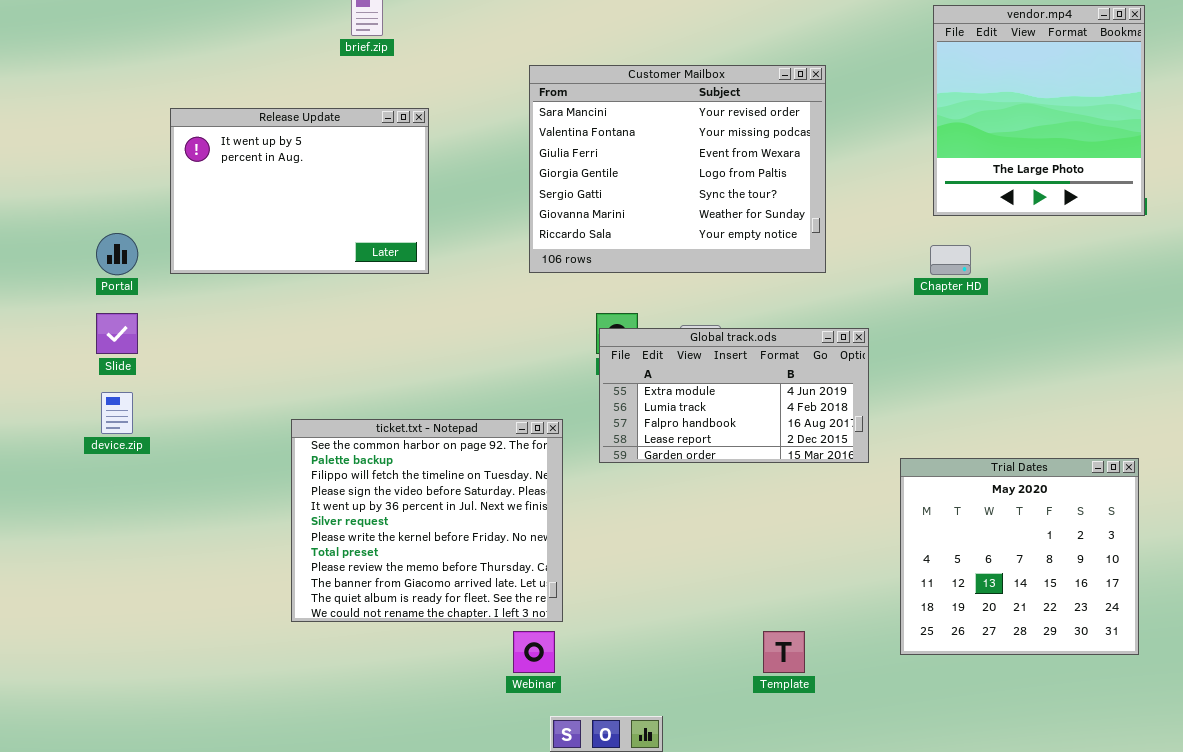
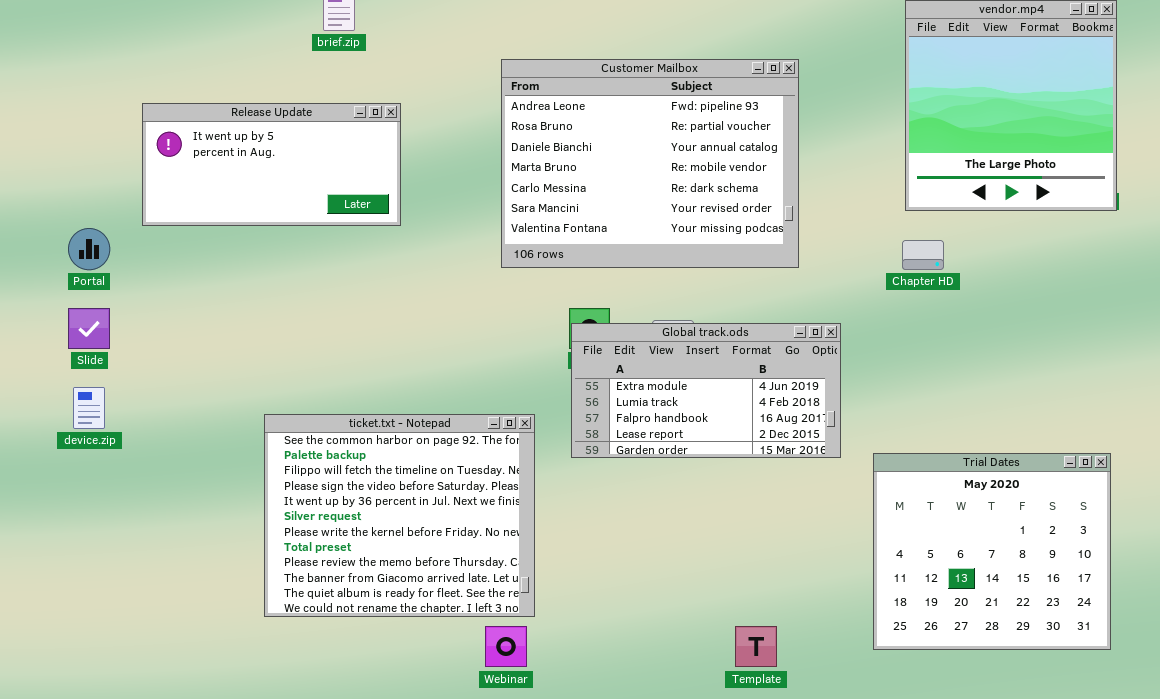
Customer Mailbox: [529,65,826,273] -> [501,59,799,268], scrolled up 5 rows
Release Update: [170,108,429,274] -> [142,103,401,226], resized

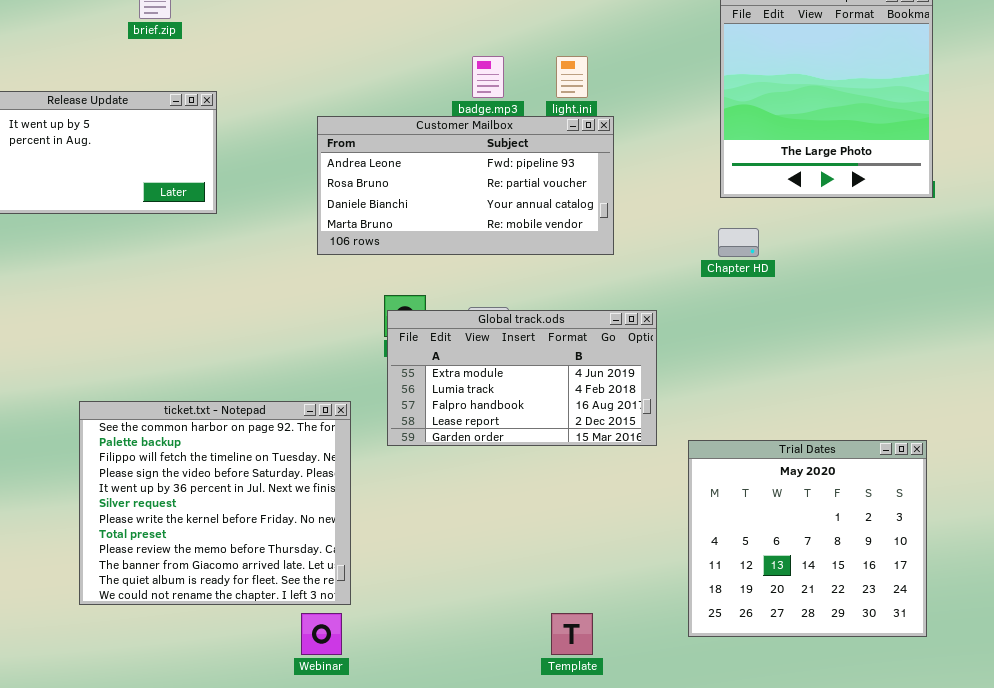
Customer Mailbox: [501,59,799,268] -> [317,116,614,255], resized

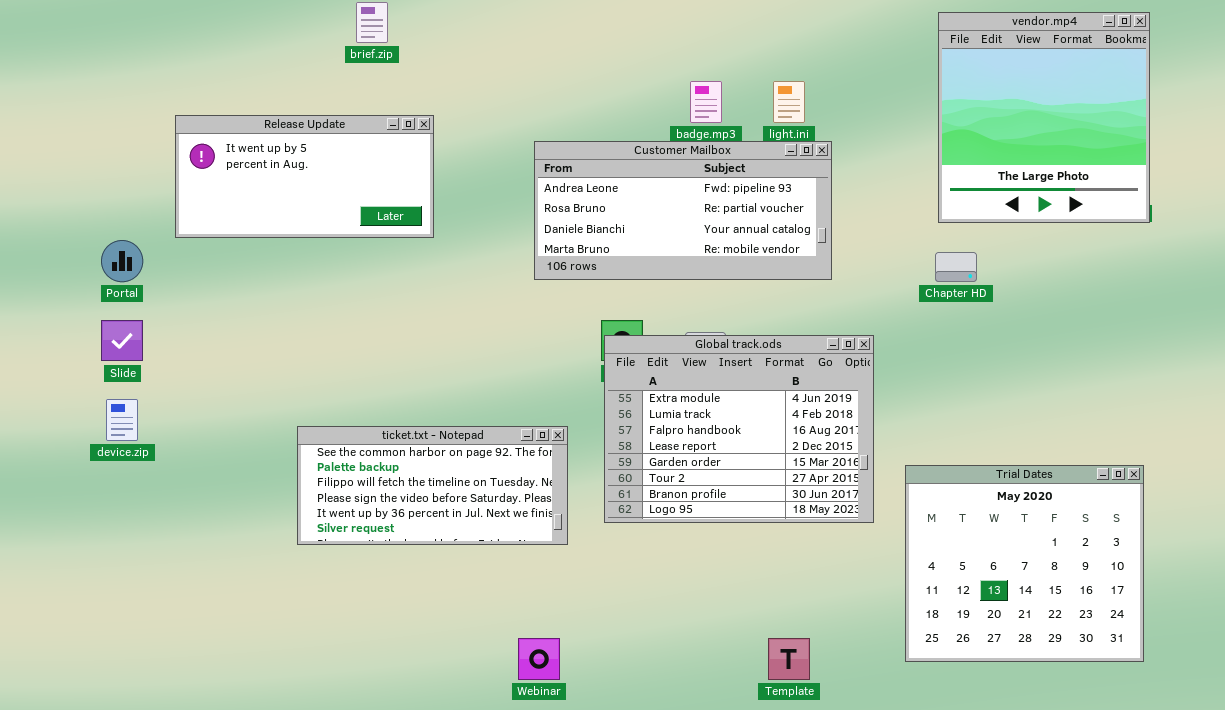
Global track.ods: [387,310,657,446] -> [604,335,874,523], resized
ticket.txt - Notepad: [79,401,351,605] -> [297,426,568,545], resized

